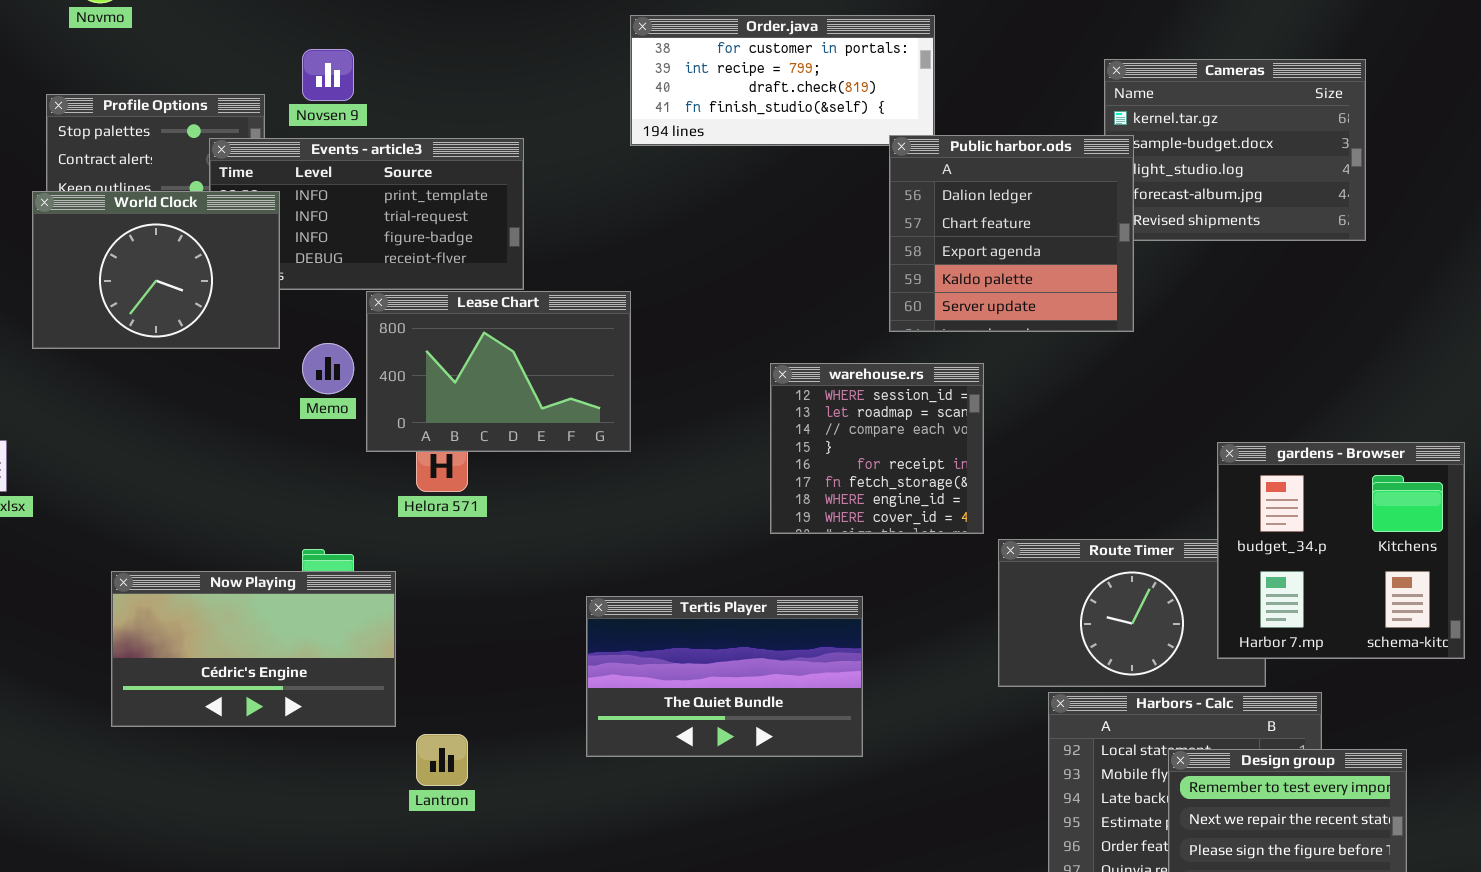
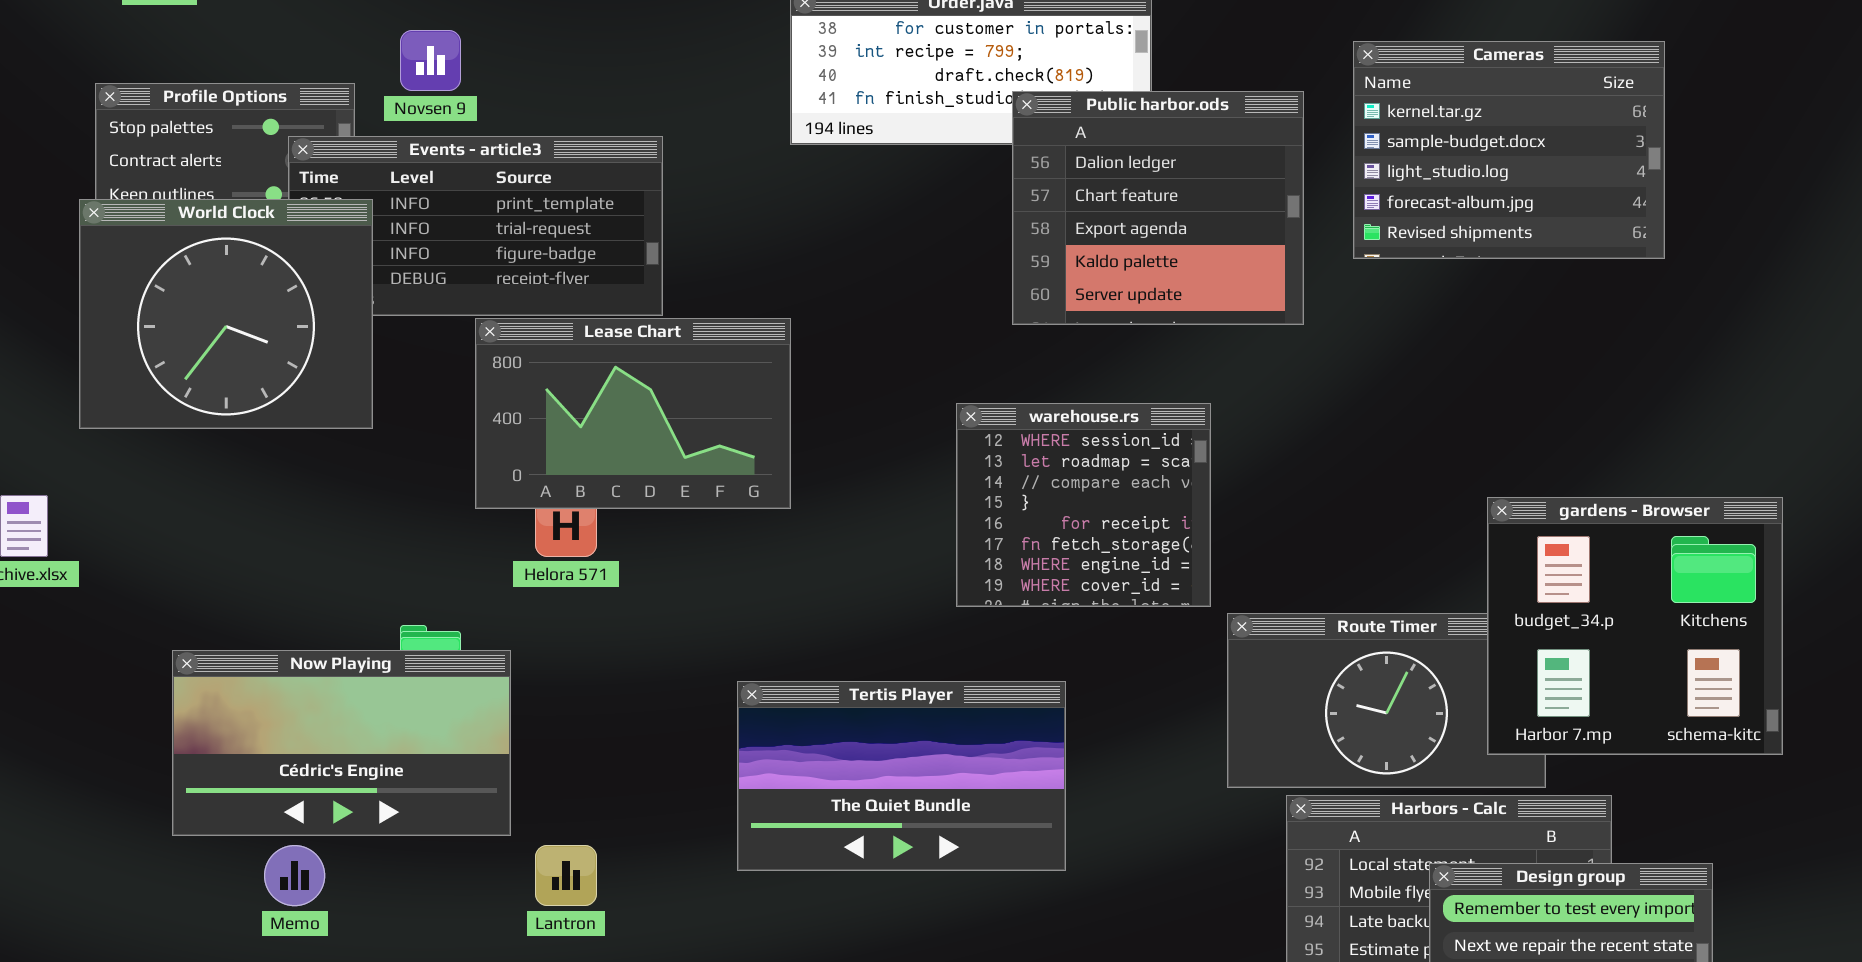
Public harbor.ods: [889,135,1134,332] -> [1012,91,1304,325], moved
World Clock: [32,191,280,349] -> [79,199,373,429], resized
Memo: [302,343,354,394] -> [264,845,325,906], moved

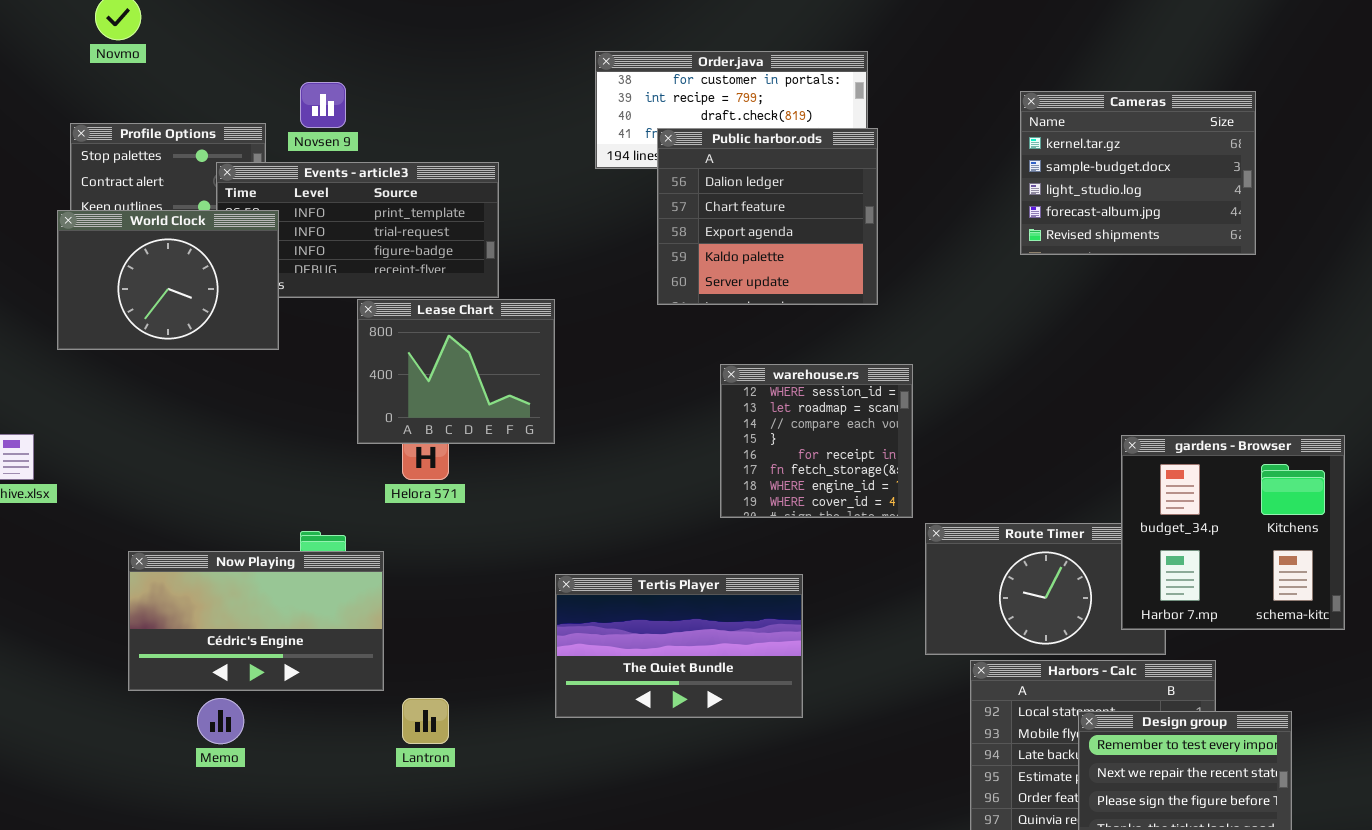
Public harbor.ods: [1012,91,1304,325] -> [657,128,878,305], moved
World Clock: [79,199,373,429] -> [57,210,279,350], resized
Lease Chart: [475,318,791,509] -> [357,299,555,444], resized

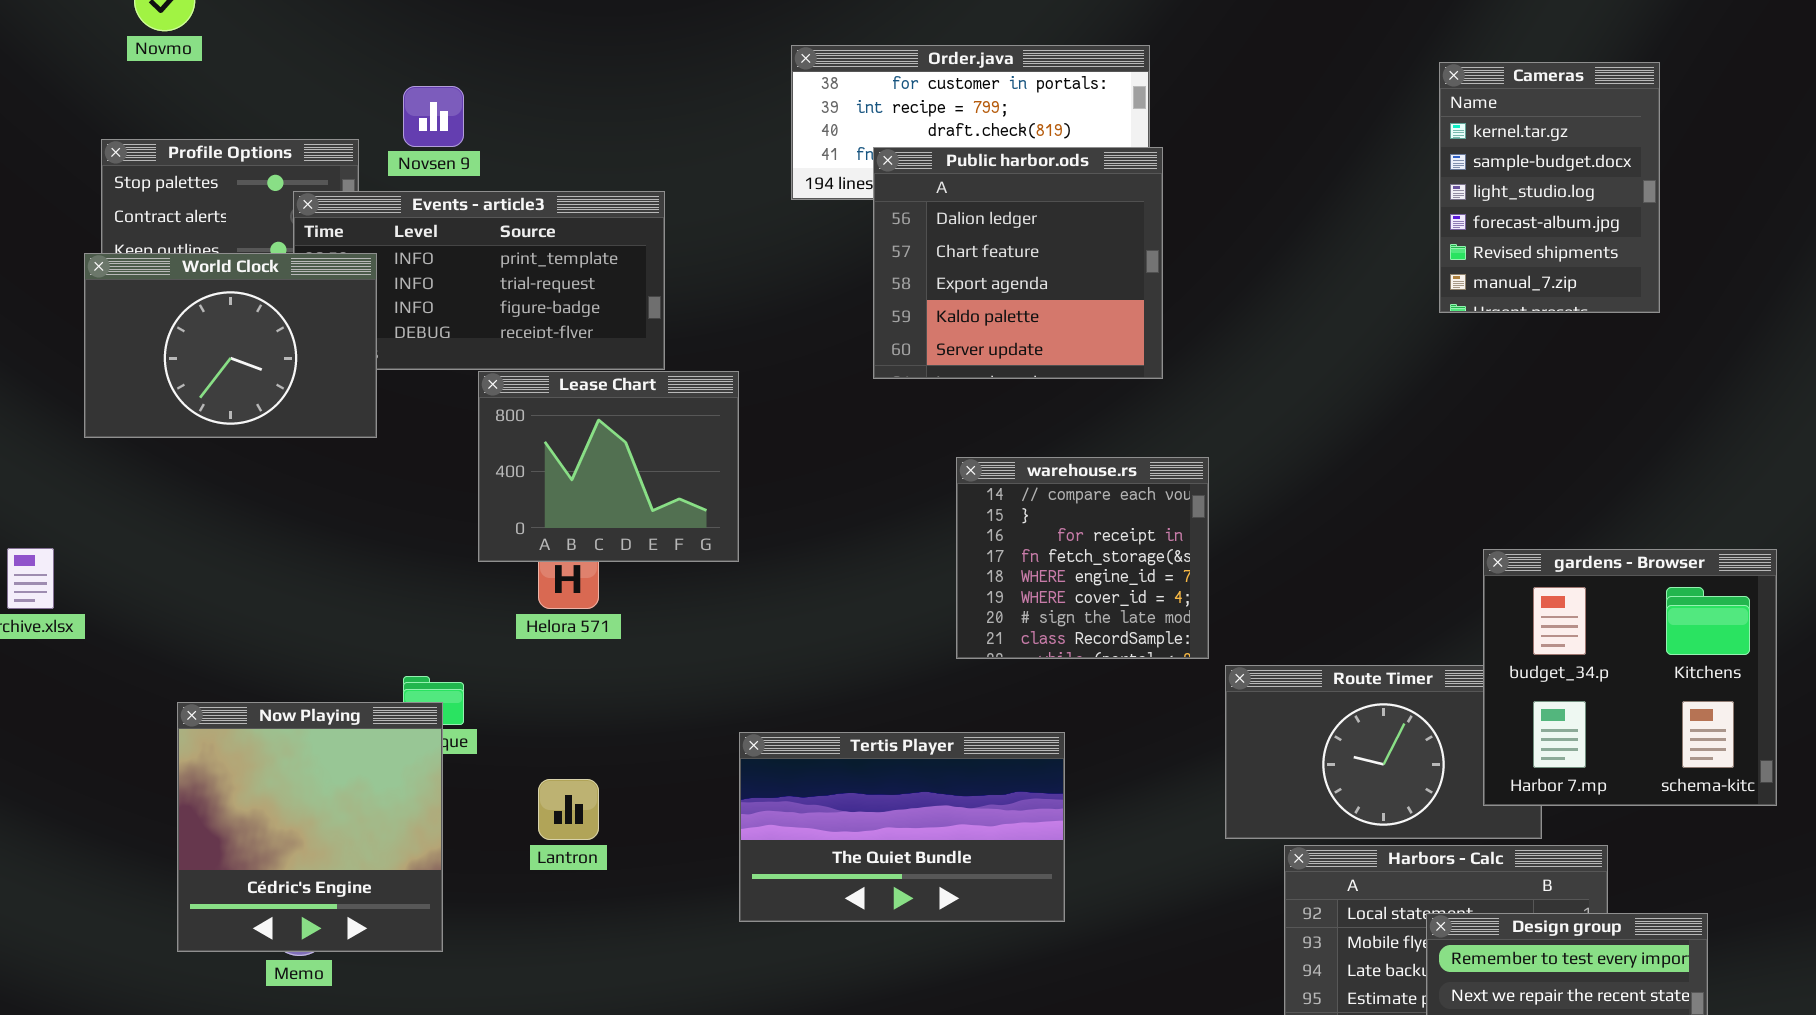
Cameras: [1020,91,1256,255] -> [1439,62,1660,313], resized
warehouse.rs: [720,364,913,518] -> [956,457,1209,659], scrolled down 2 rows
Now Playing: [128,551,384,691] -> [177,702,443,952], resized
Lantron: [402,698,449,744] -> [538,779,599,840], moved

